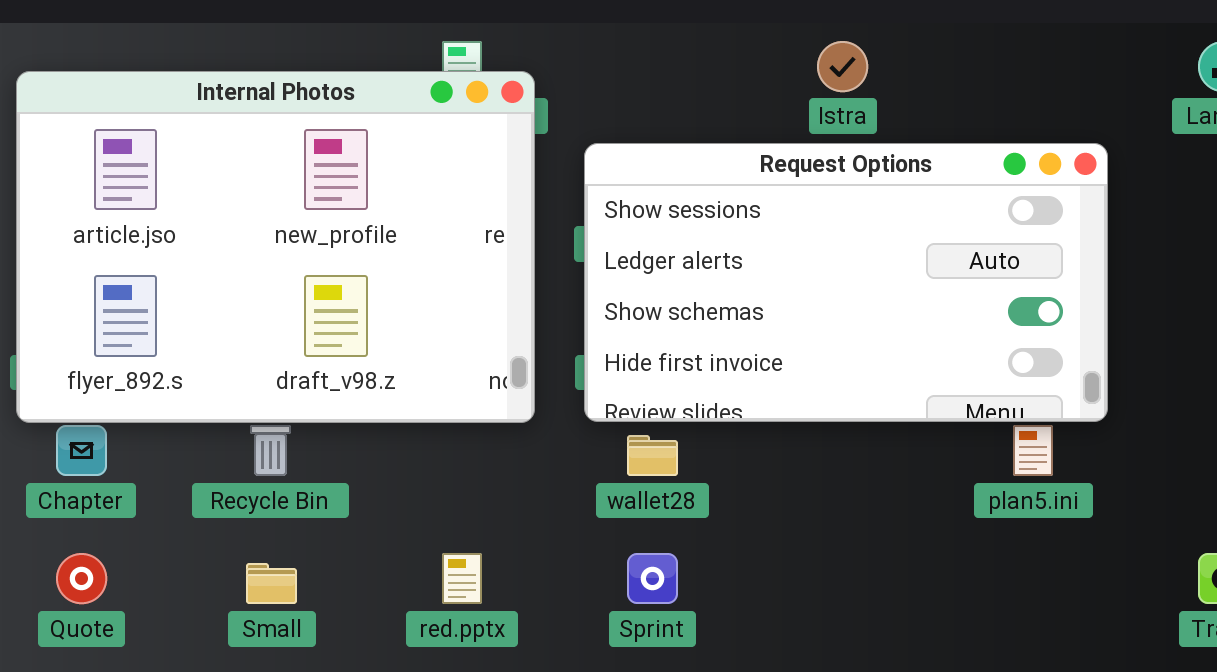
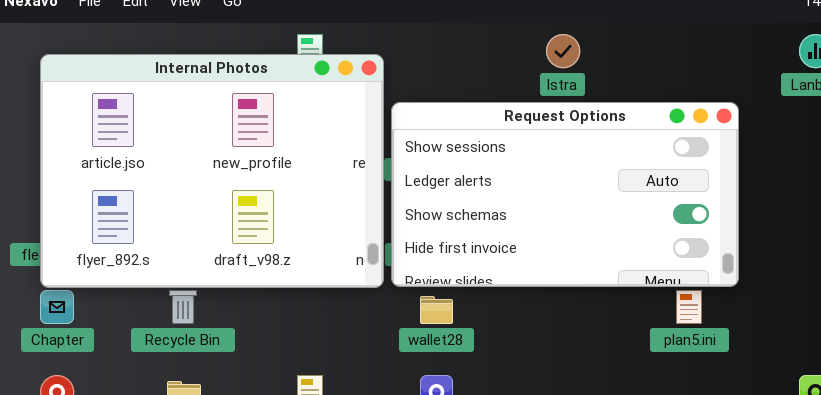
Internal Photos: [16,71,535,423] -> [40,54,384,288], moved

